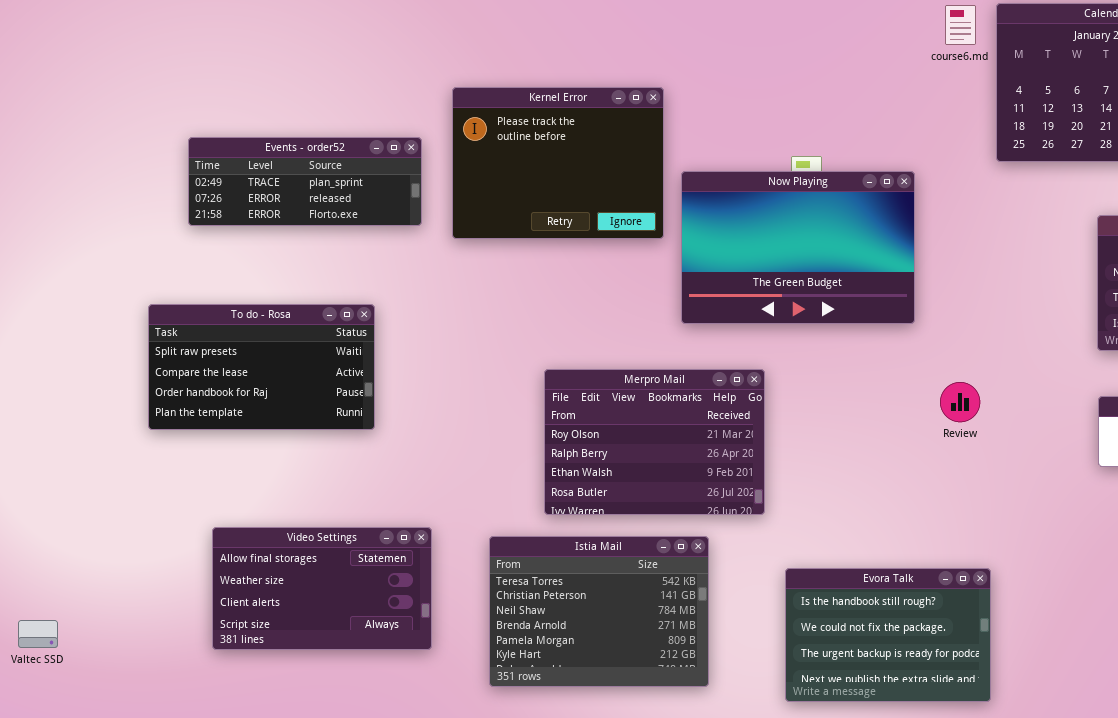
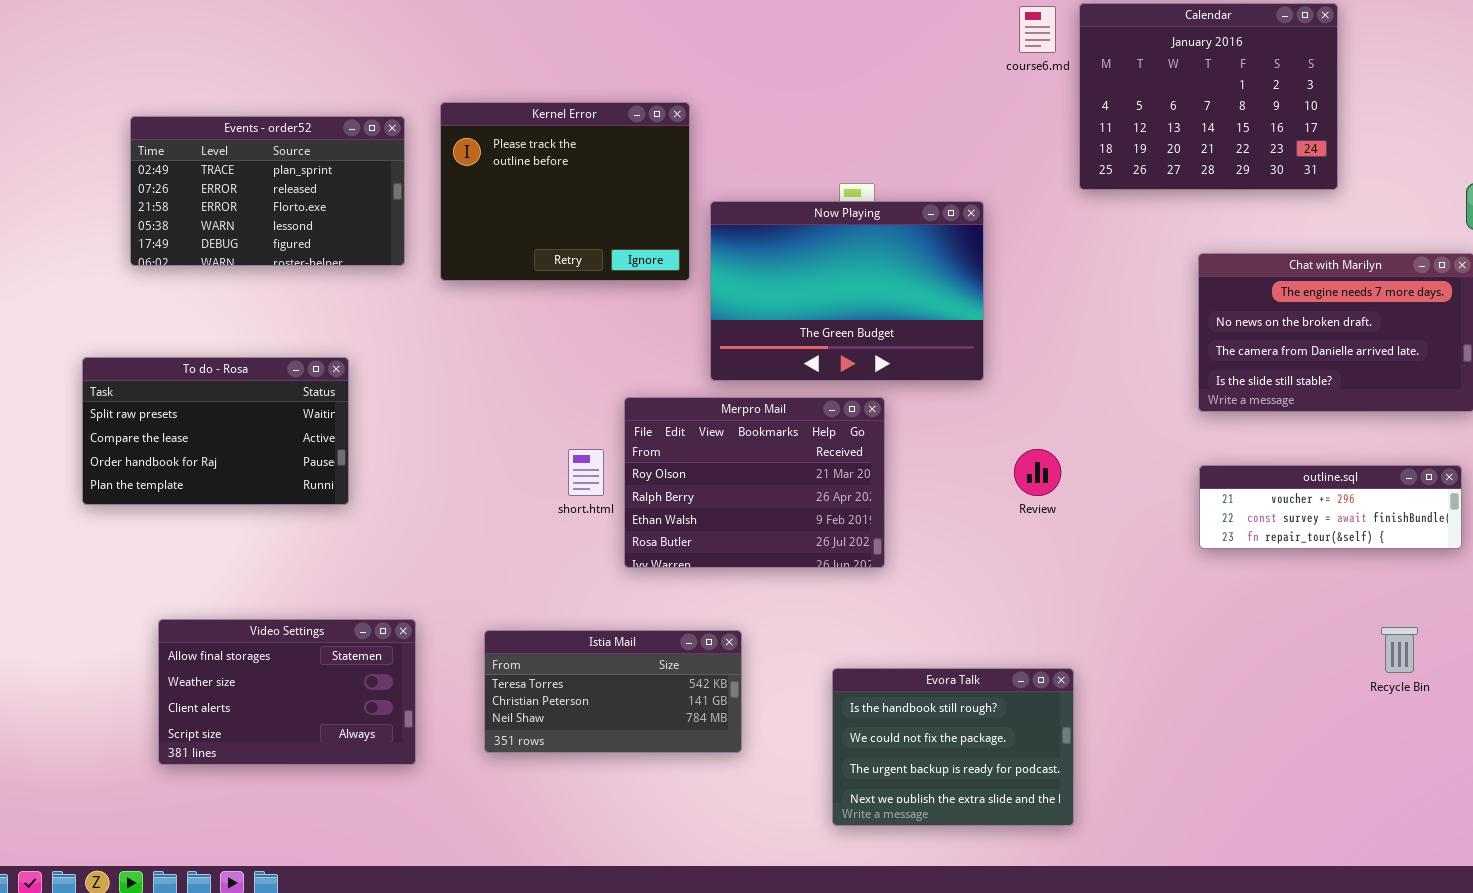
Events - order52: [188,137,422,226] -> [130,116,405,266], resized
Merpro Mail: [544,369,765,515] -> [624,397,885,568], moved
Istia Mail: [489,536,709,687] -> [484,630,742,753], resized

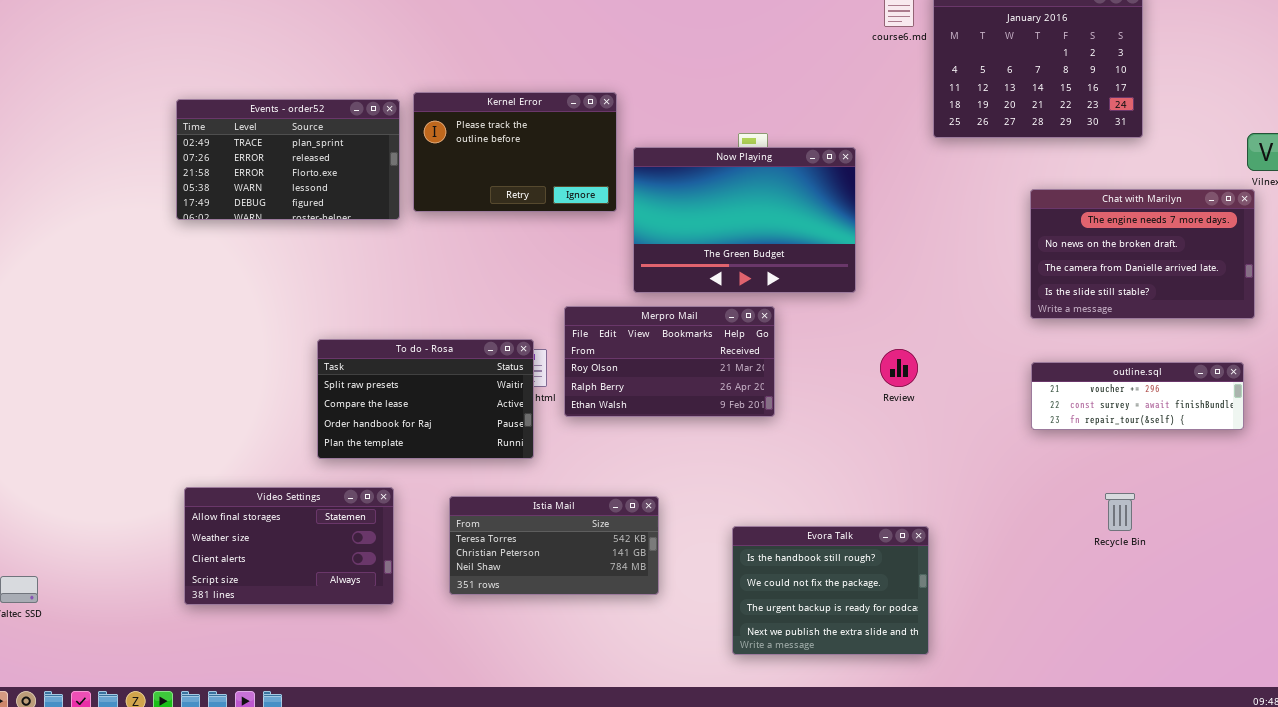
Kernel Error: [440,102,690,281] -> [413,92,617,212], resized
Events - order52: [130,116,405,266] -> [176,99,400,220], moved
To do - Rosa: [82,357,349,505] -> [317,339,534,459], moved
Merpro Mail: [624,397,885,568] -> [564,306,775,417], resized
Recycle Bin: [1381,627,1418,673] -> [1105,493,1135,531], moved

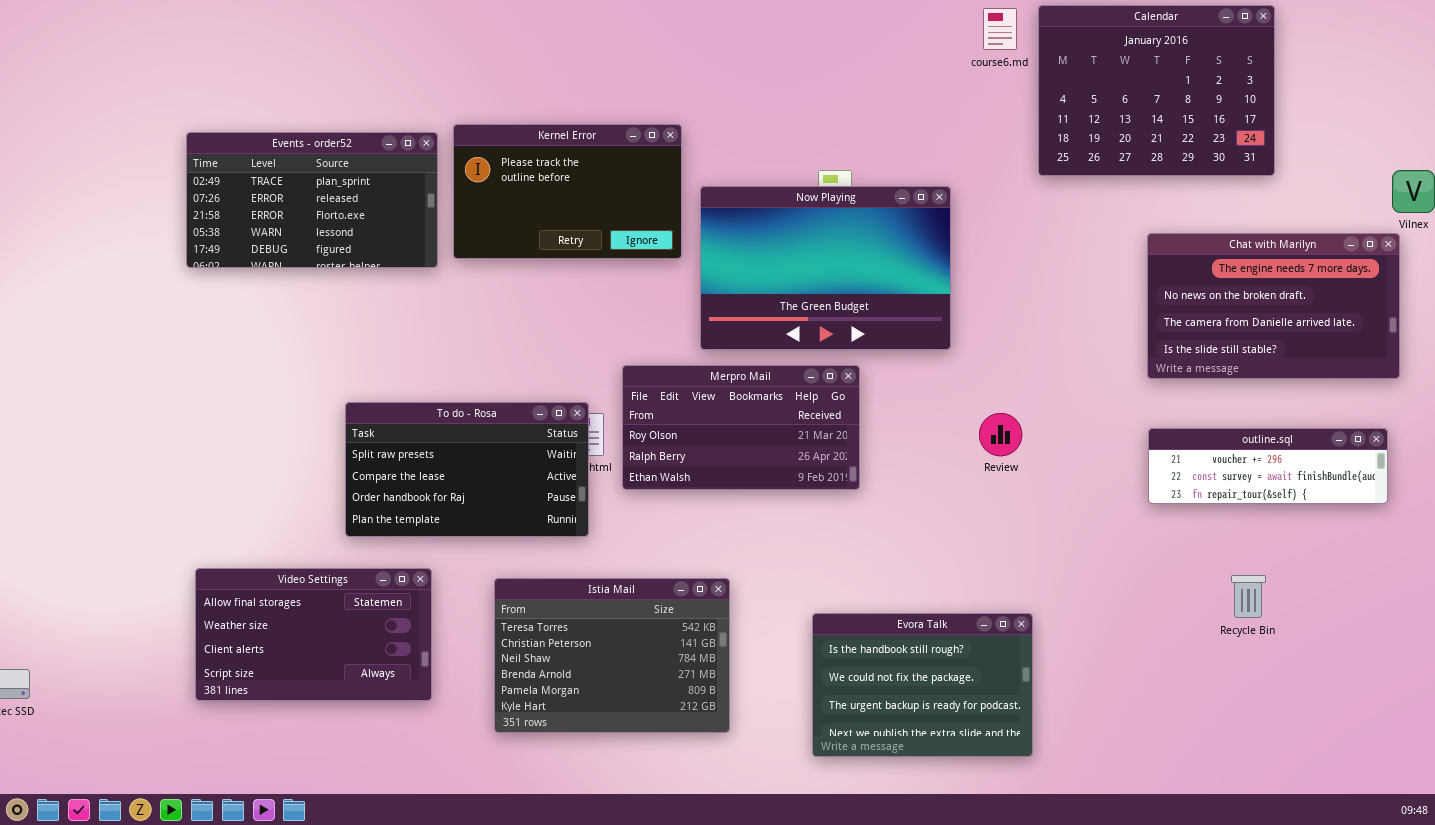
Istia Mail: [449,496,659,595] -> [494,578,730,733], resized

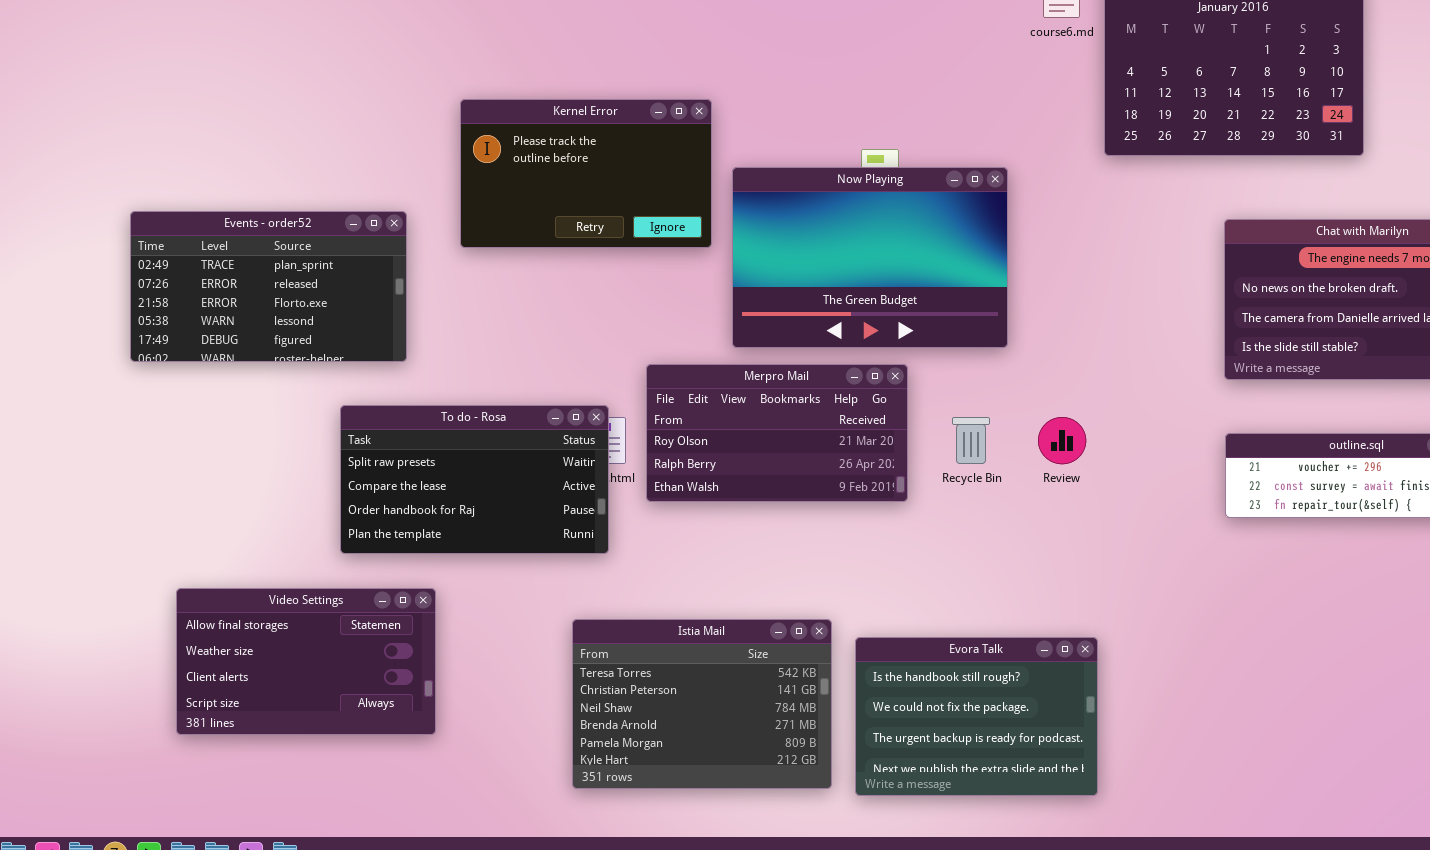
Events - order52: [186,132,438,268] -> [130,211,407,362], moved
Recycle Bin: [1231,575,1266,618] -> [952,417,990,464], moved
Istia Mail: [494,578,730,733] -> [572,619,832,789], moved

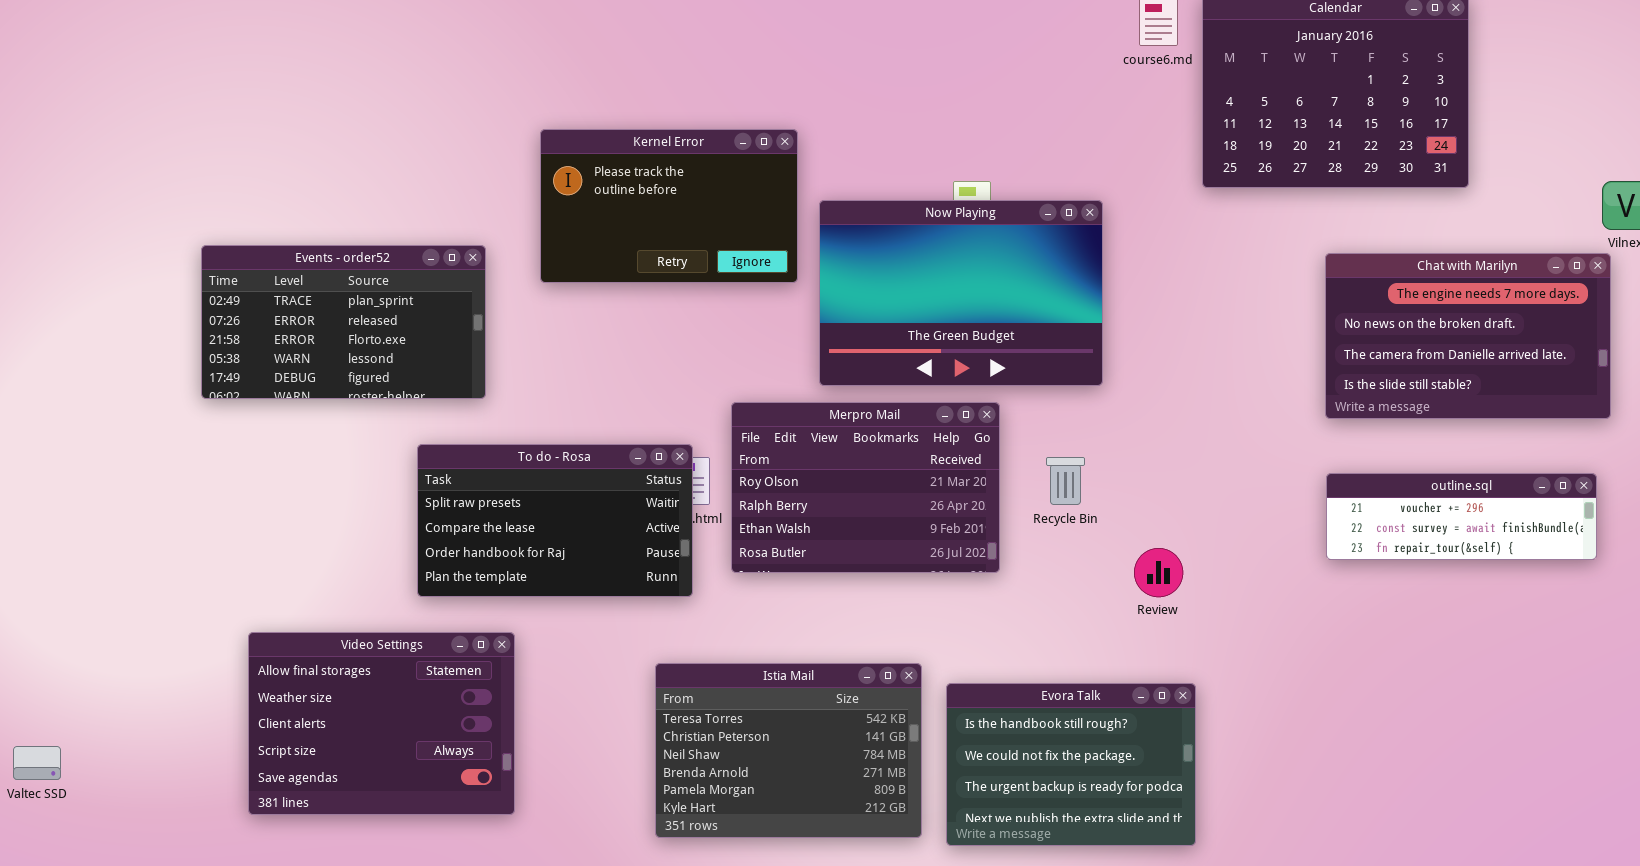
Merpro Mail: [646,364,908,502] -> [731,402,1000,573], resized
Review: [1038,417,1086,464] -> [1134,548,1183,597], moved
Video Settings: [176,588,436,735] -> [248,632,515,815], resized

